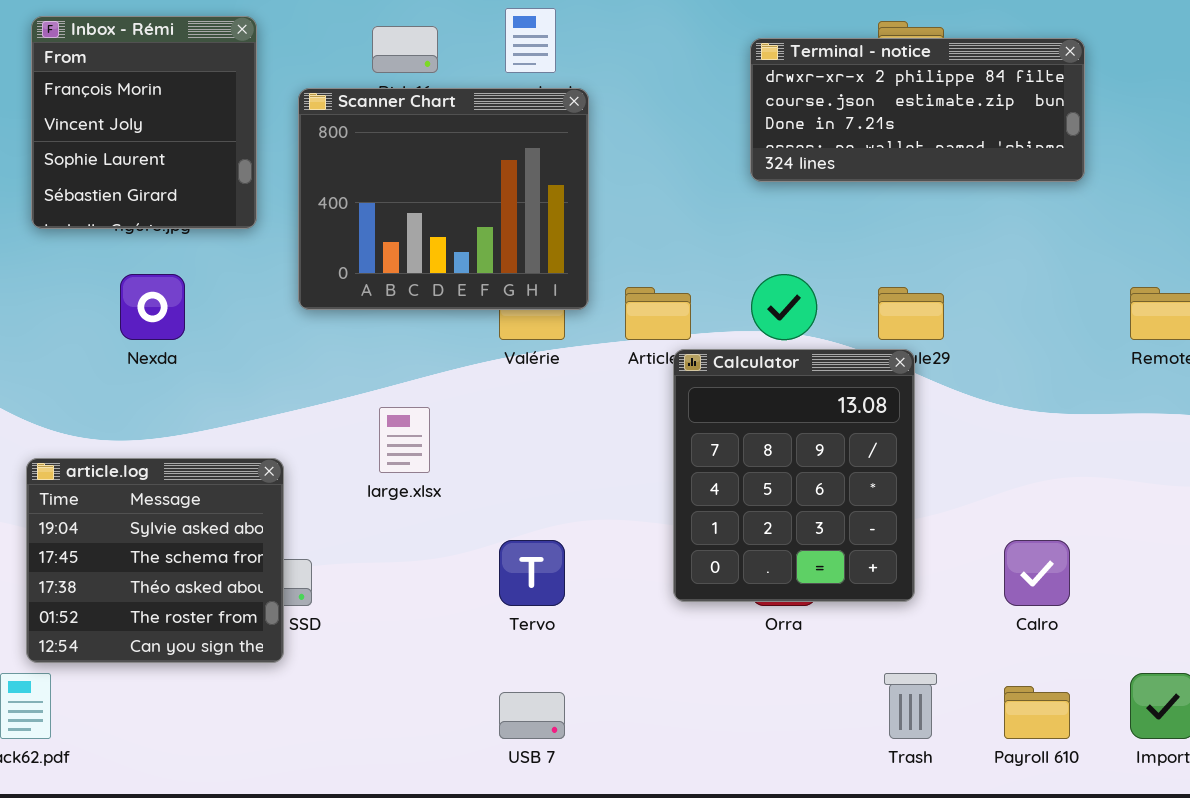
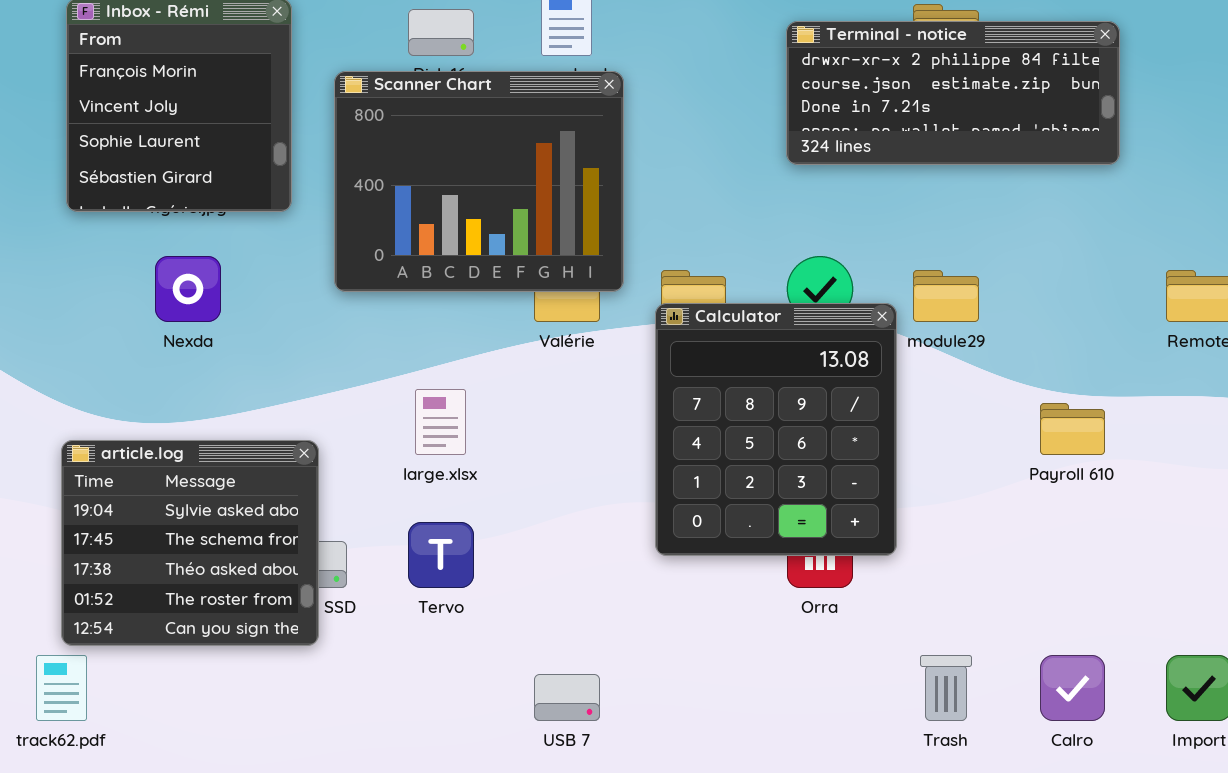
Calculator: [673,349,915,602] -> [655,303,897,556], moved
Tervo: [499,540,565,606] -> [408,522,474,588], moved
Calro: [1004,540,1070,606] -> [1040,655,1105,721], moved
Payroll 610: [1004,686,1070,739] -> [1040,403,1105,455], moved

